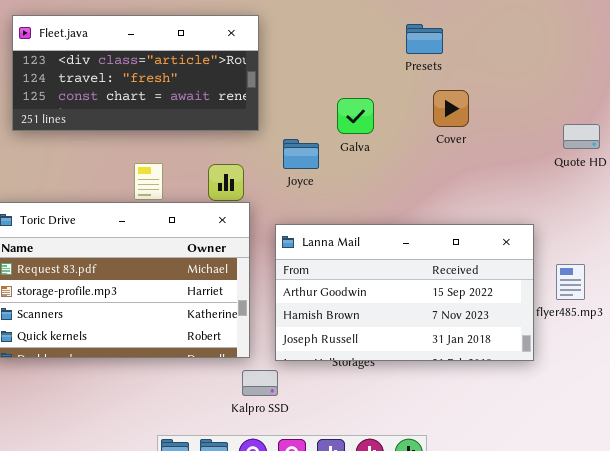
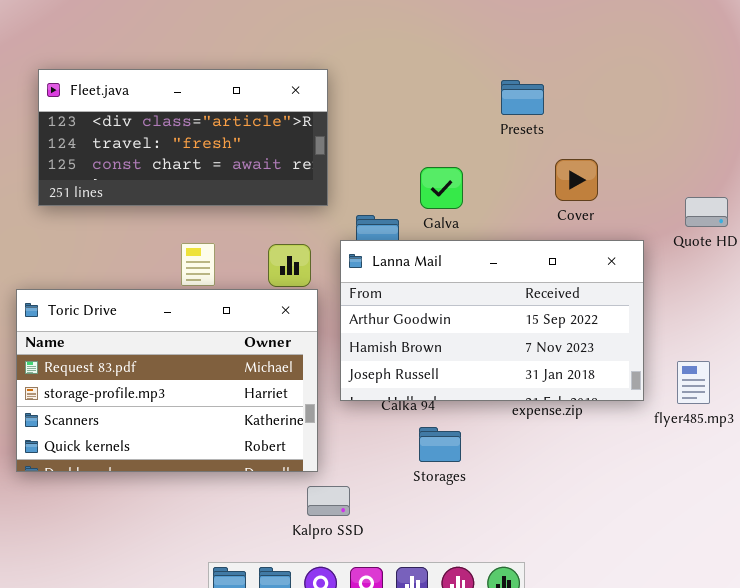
Cover: [433,90,469,127] -> [555,159,598,201], moved
Lanna Mail: [275,224,534,361] -> [340,240,644,401], moved

